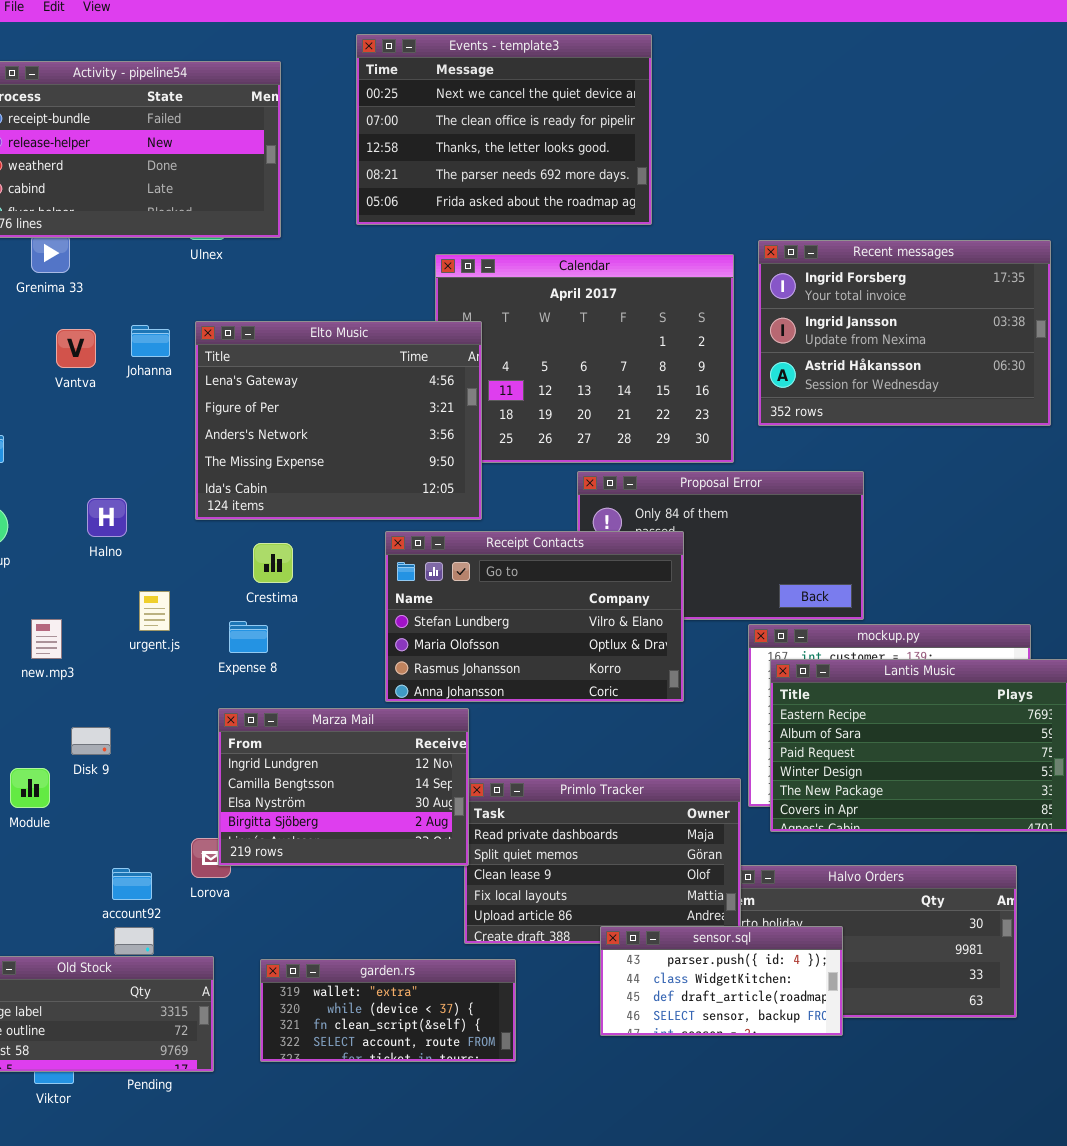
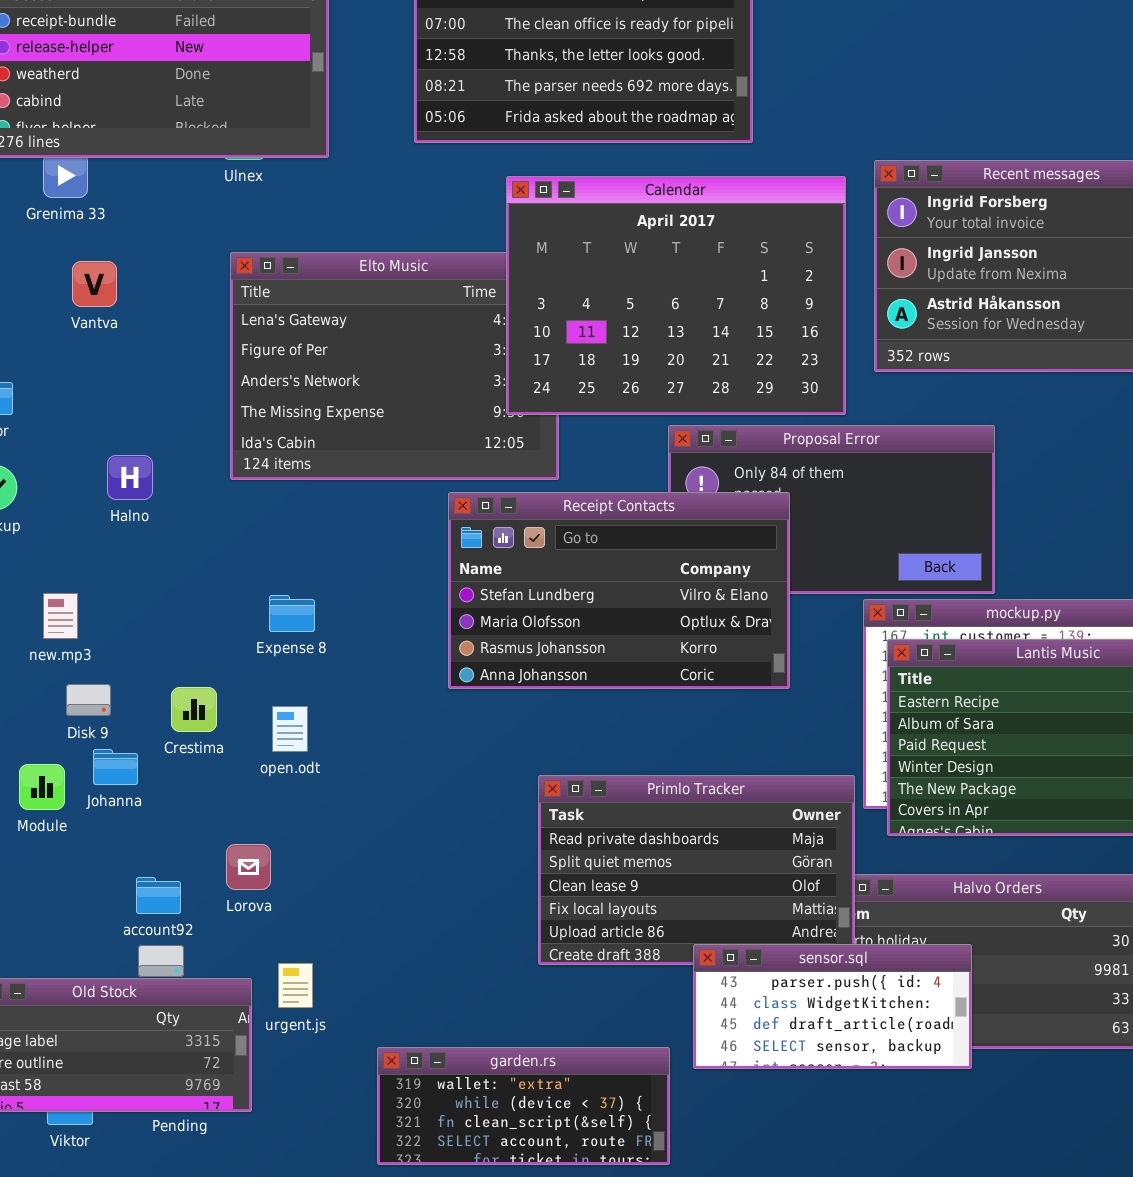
Calendar: [435,254,734,463] -> [506,176,846,415], raised
Johanna: [131,325,170,357] -> [93,749,138,785], moved
Crestima: [253,543,293,583] -> [171,687,217,732], moved
urgent.js: [139,591,170,631] -> [278,963,313,1008], moved
Marza Mail: [218,708,469,866] -> none, closed
Disk 9: [71,727,111,755] -> [66,684,111,716], moved
garden.rs: [260,959,516,1062] -> [377,1047,670,1165], moved

